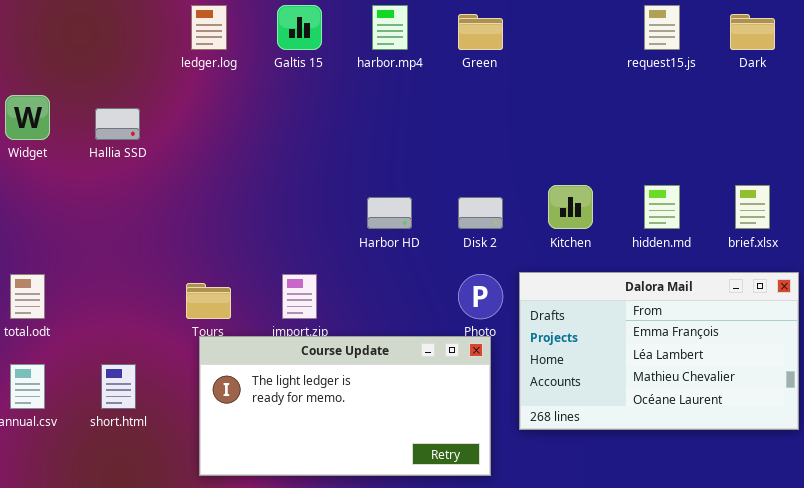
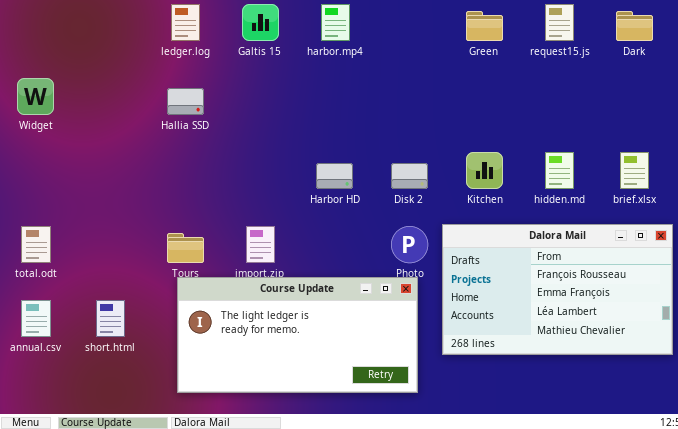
Green: [458,14,503,50] -> [466,11,503,41], moved
Hallia SSD: [95,108,140,140] -> [167,88,204,115], moved
Dalora Mail: [519,272,799,430] -> [442,224,673,355], scrolled up 1 row

